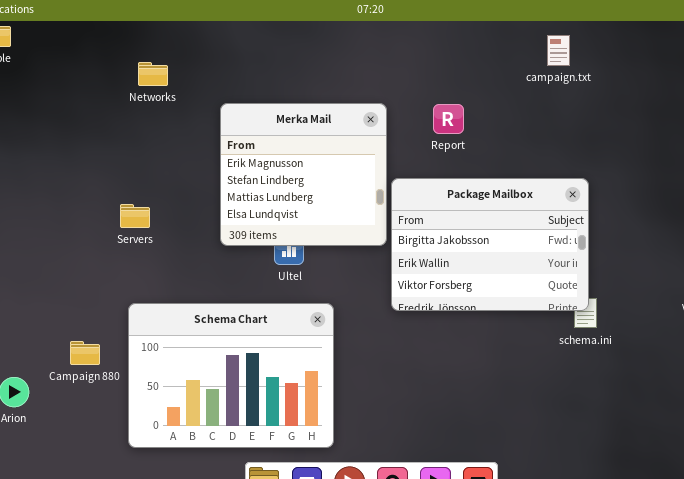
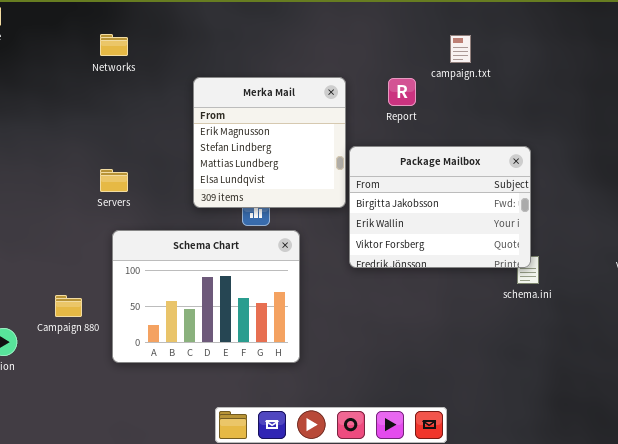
campaign.txt: [547,35,570,66] -> [450,35,471,63], moved
Networks: [138,62,168,86] -> [100,34,128,56], moved
Schema Chart: [128,303,334,448] -> [112,230,300,363], moved

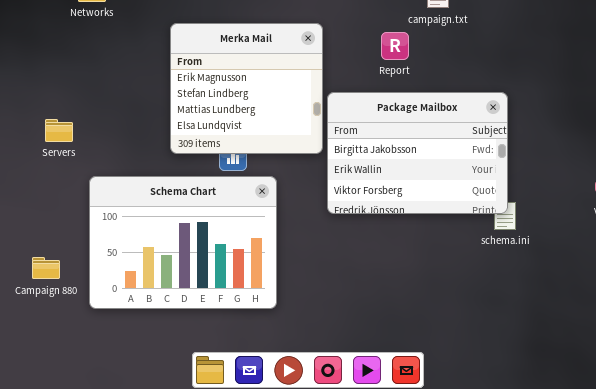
Report: [388,78,416,106] -> [381,32,409,60], moved
Servers: [100,169,128,192] -> [45,119,73,142], moved
Campaign 880: [55,295,82,317] -> [32,257,60,279], moved

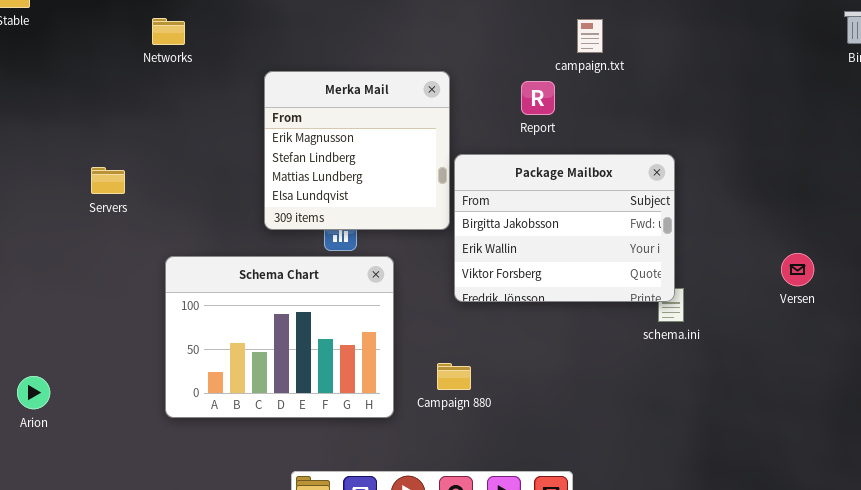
Servers: [45,119,73,142] -> [91,167,125,194], moved
Campaign 880: [32,257,60,279] -> [437,363,471,390], moved

